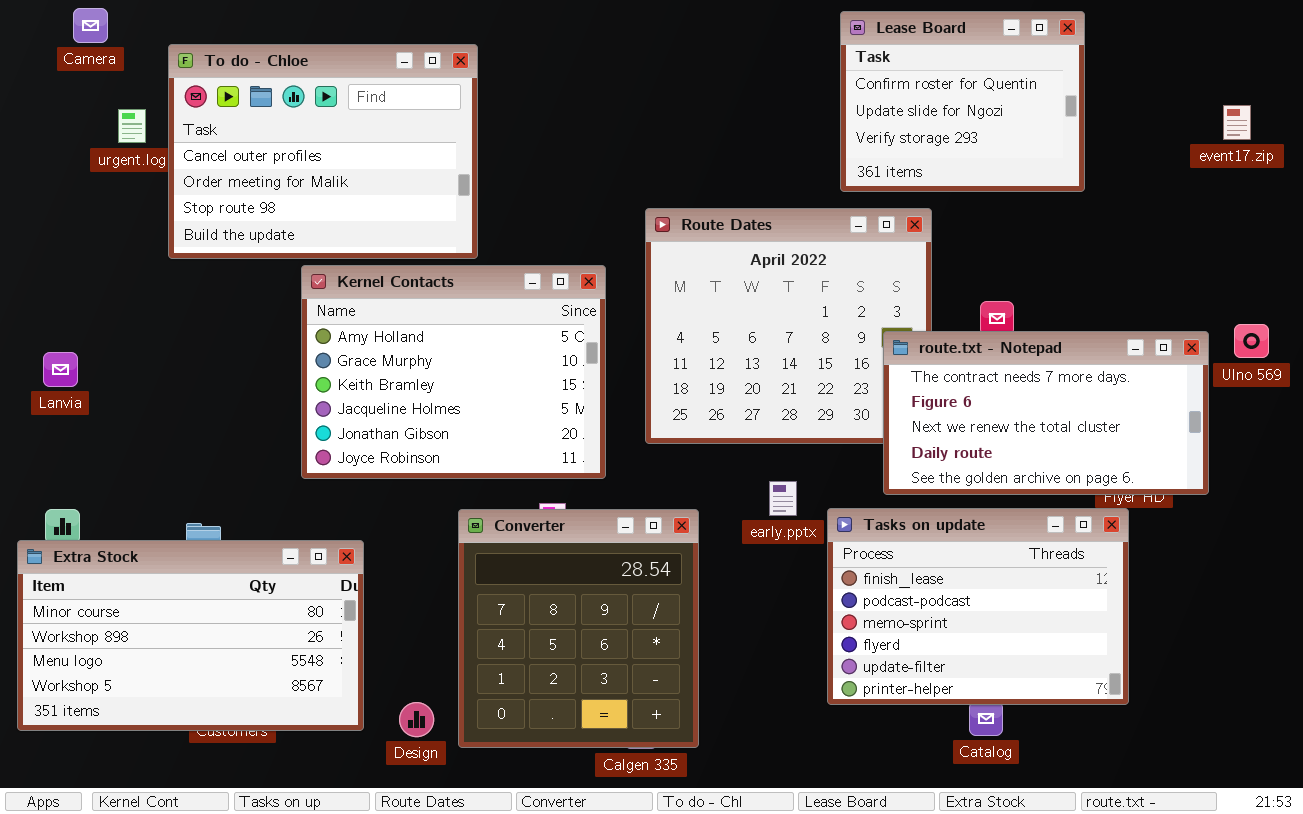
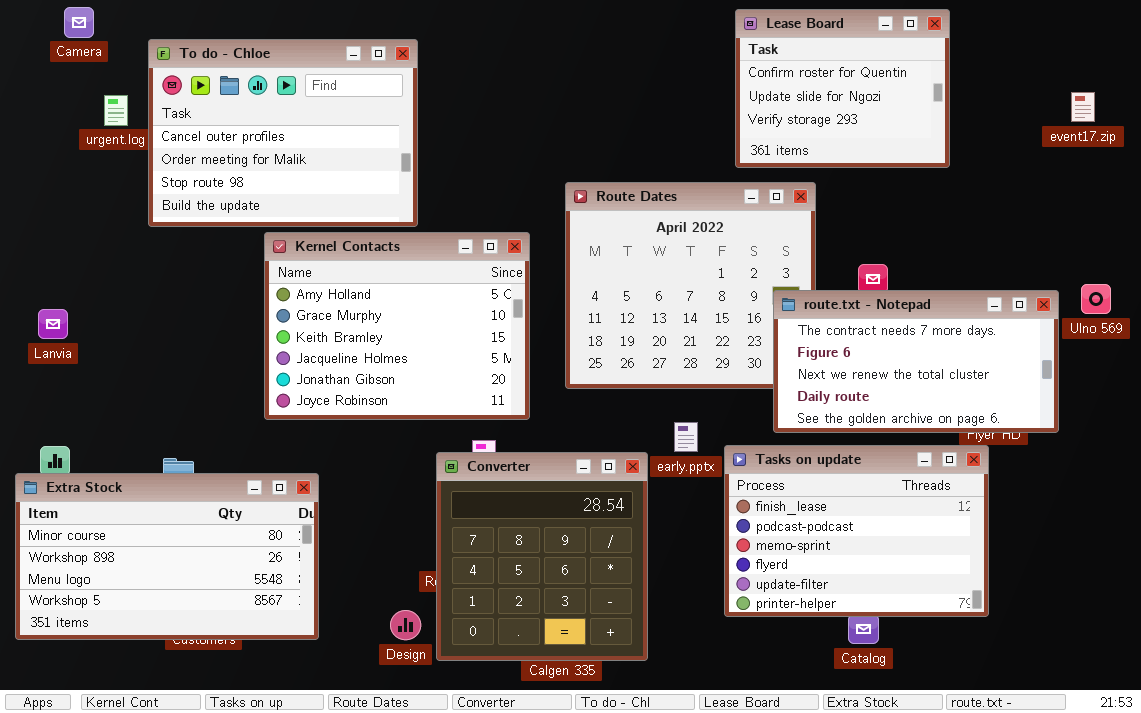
Converter: [458,509,699,748] -> [436,452,648,661], moved
Design: [399,702,434,737] -> [390,610,421,640], moved

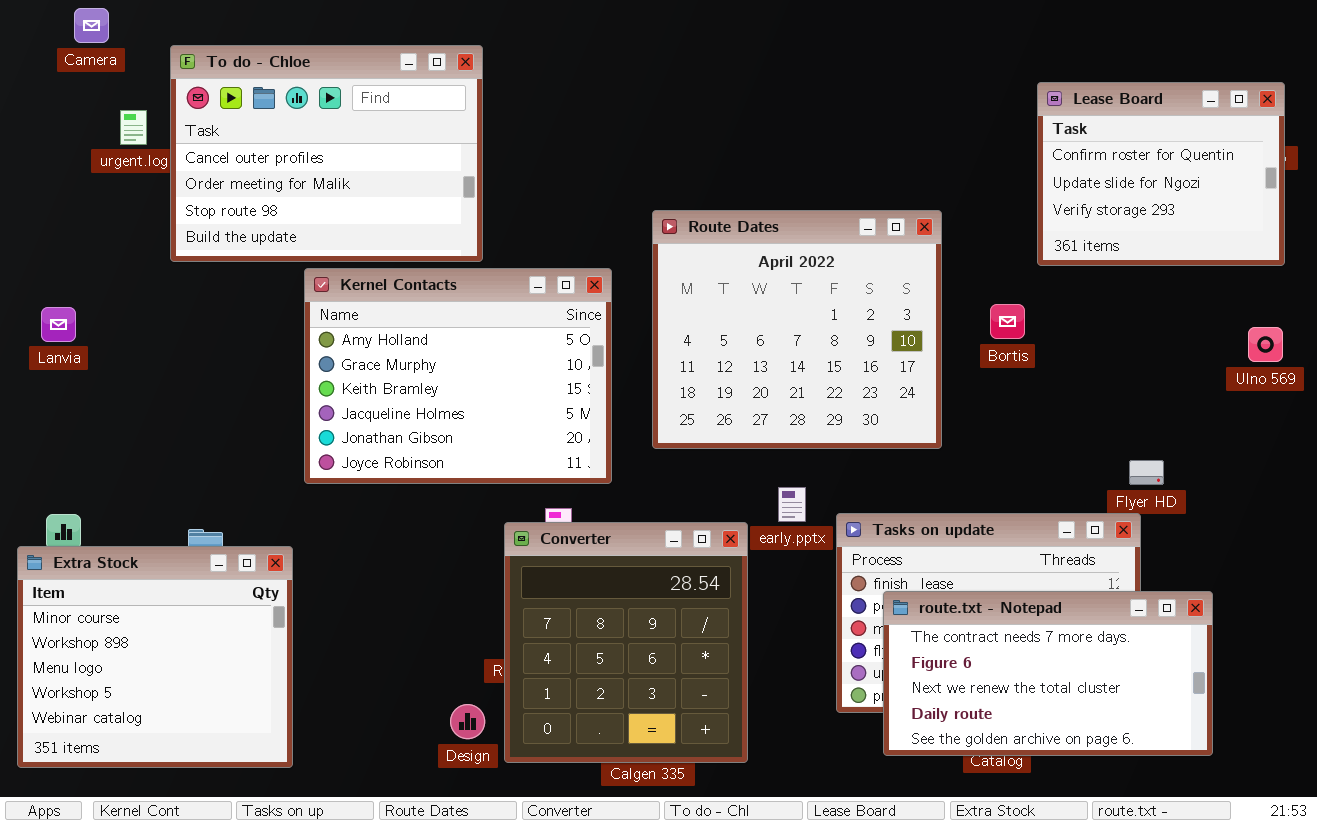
Lease Board: [735,9,950,168] -> [1037,82,1285,266], moved
route.txt - Notepad: [773,290,1059,433] -> [883,591,1213,756], moved
Lanvia: [38,309,68,339] -> [41,307,76,342], moved
Extra Stock: [15,473,319,640] -> [17,546,293,768], resized

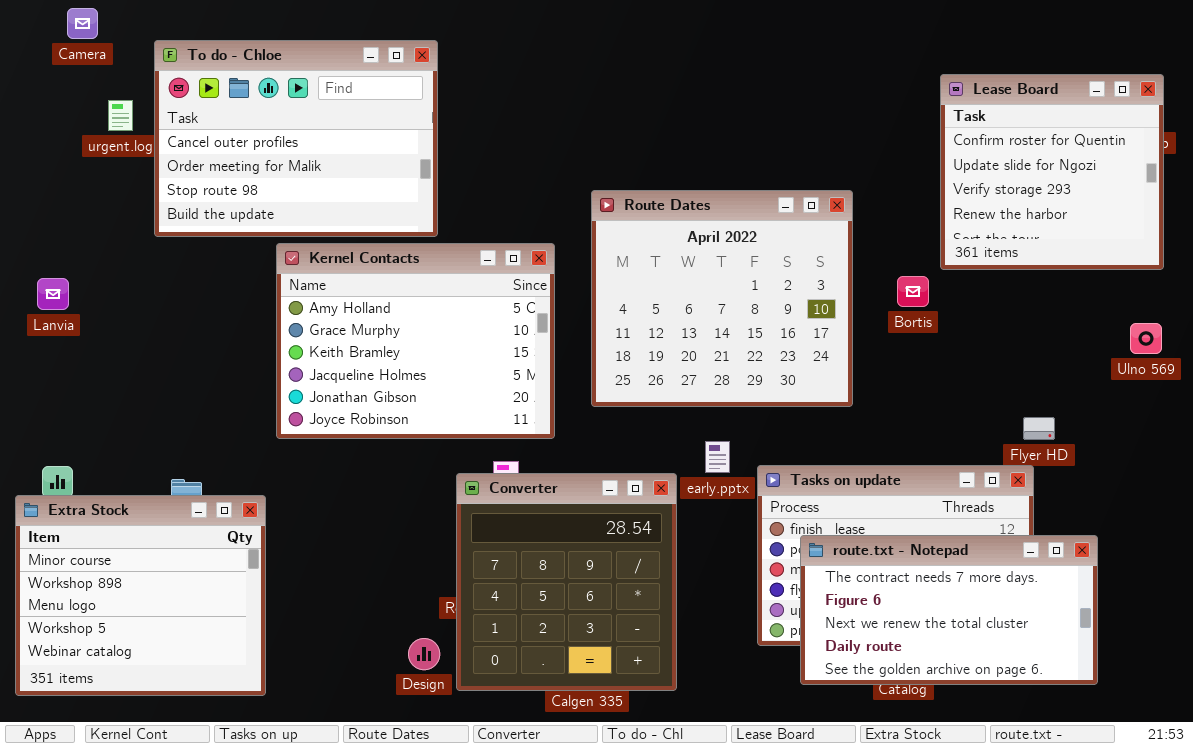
Lease Board: [1037,82,1285,266] -> [940,74,1164,270], resized
Ulno 569: [1248,327,1283,362] -> [1130,323,1162,354], moved

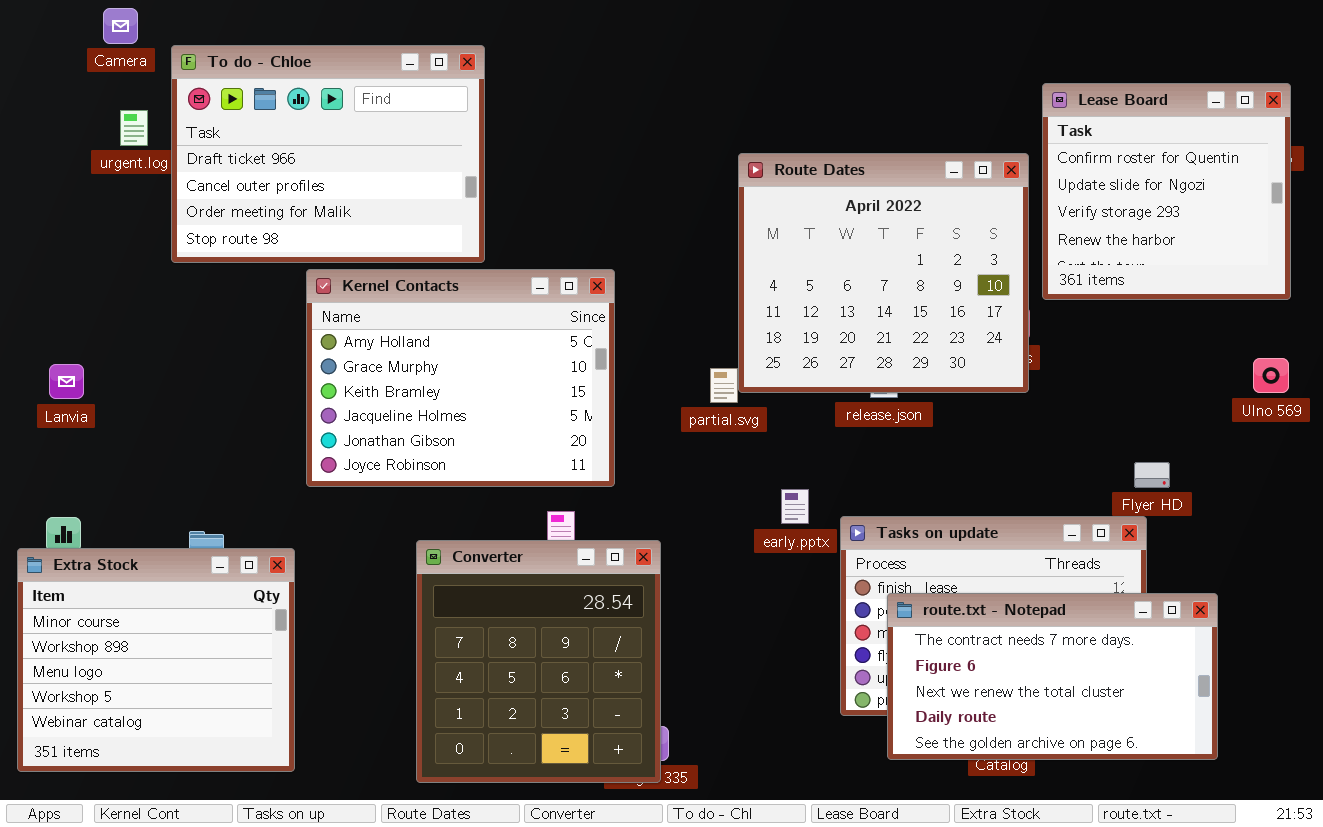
Camera: [67,8,98,39] -> [103,8,138,44], moved
To do - Chloe: [154,40,438,237] -> [171,45,485,263], scrolled up 1 row
Route Dates: [591,190,853,407] -> [738,153,1029,393], moved
Lanvia: [37,278,69,310] -> [49,364,84,399], moved
Converter: [456,473,677,691] -> [416,540,661,783], moved

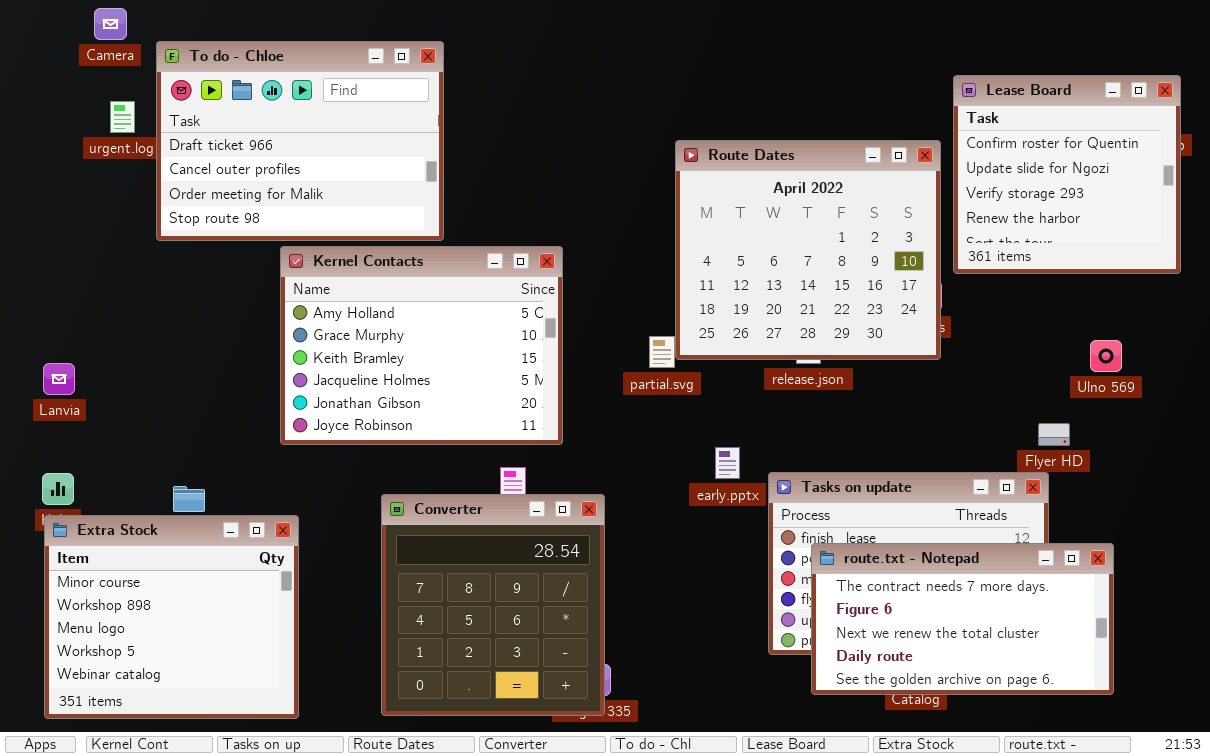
Ulno 569: [1253,358,1289,393] -> [1090,340,1122,372], moved
Lanvia: [49,364,84,399] -> [43,363,75,395], moved
Extra Stock: [17,548,295,772] -> [44,515,299,719], moved

